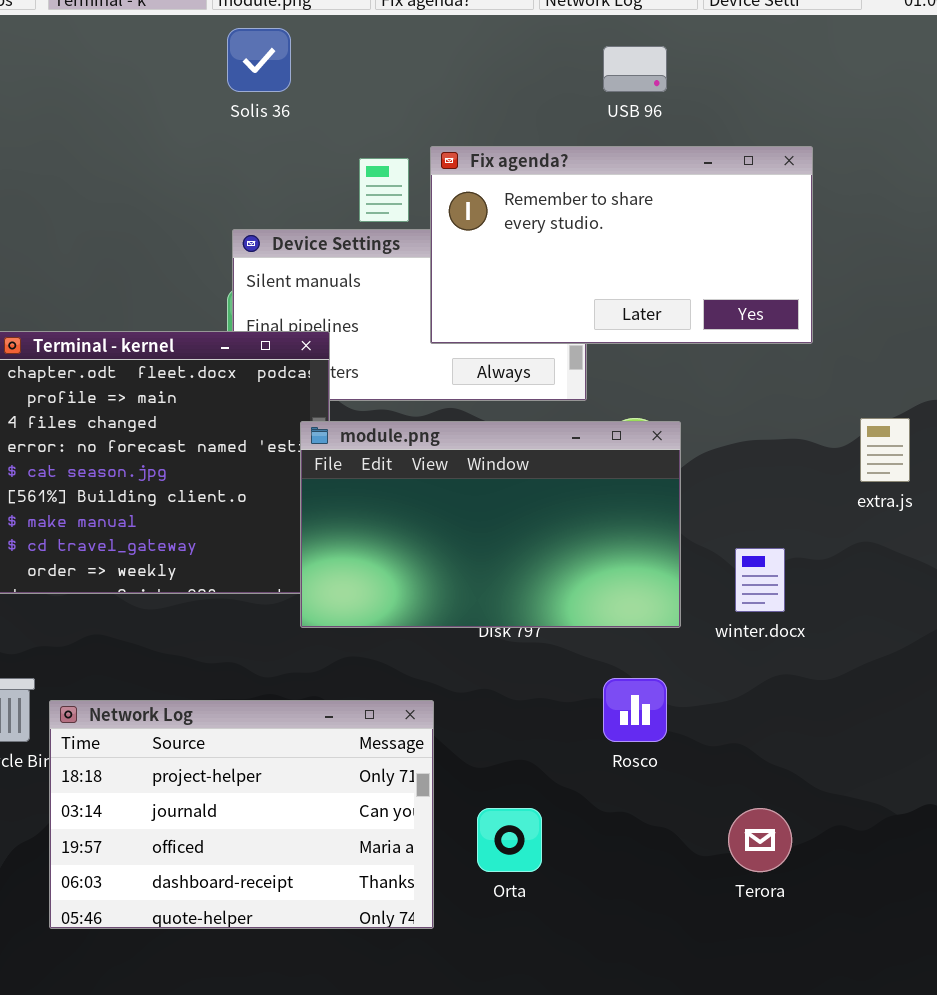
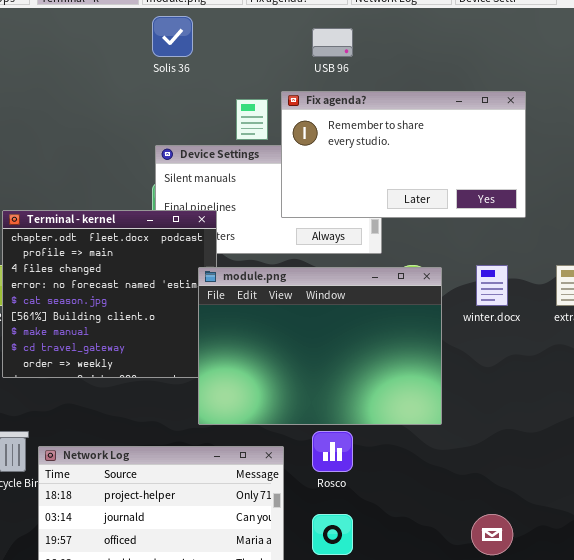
USB 96: [603,46,667,92] -> [312,28,353,57], moved
module.png: [300,421,681,628] -> [198,267,442,425], resized
winter.docx: [735,548,785,612] -> [476,265,508,306], moved
Rosco: [603,678,667,742] -> [312,431,353,472], moved

